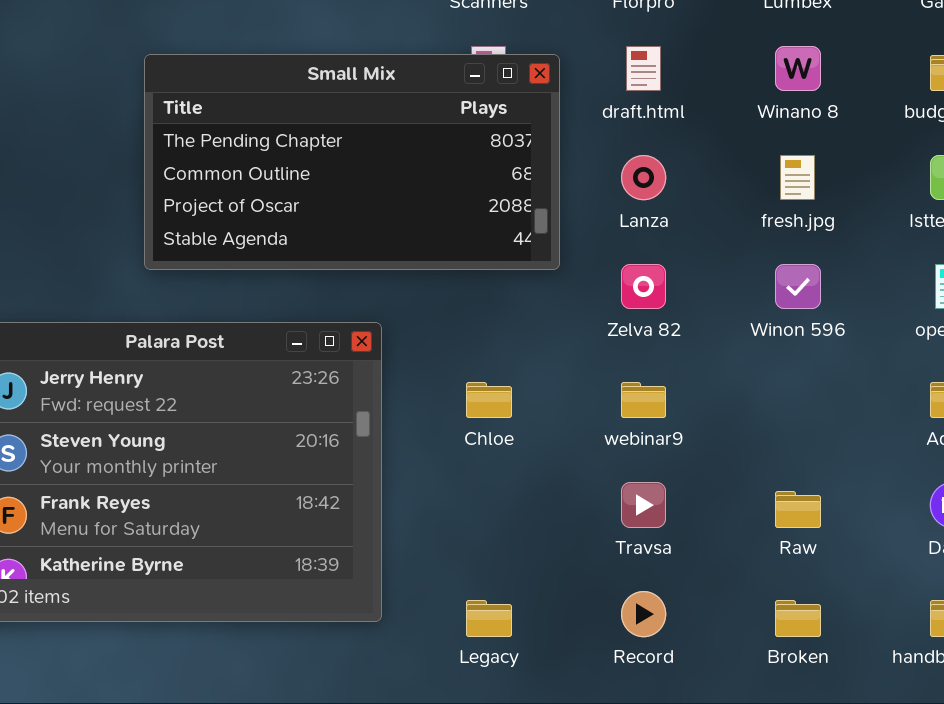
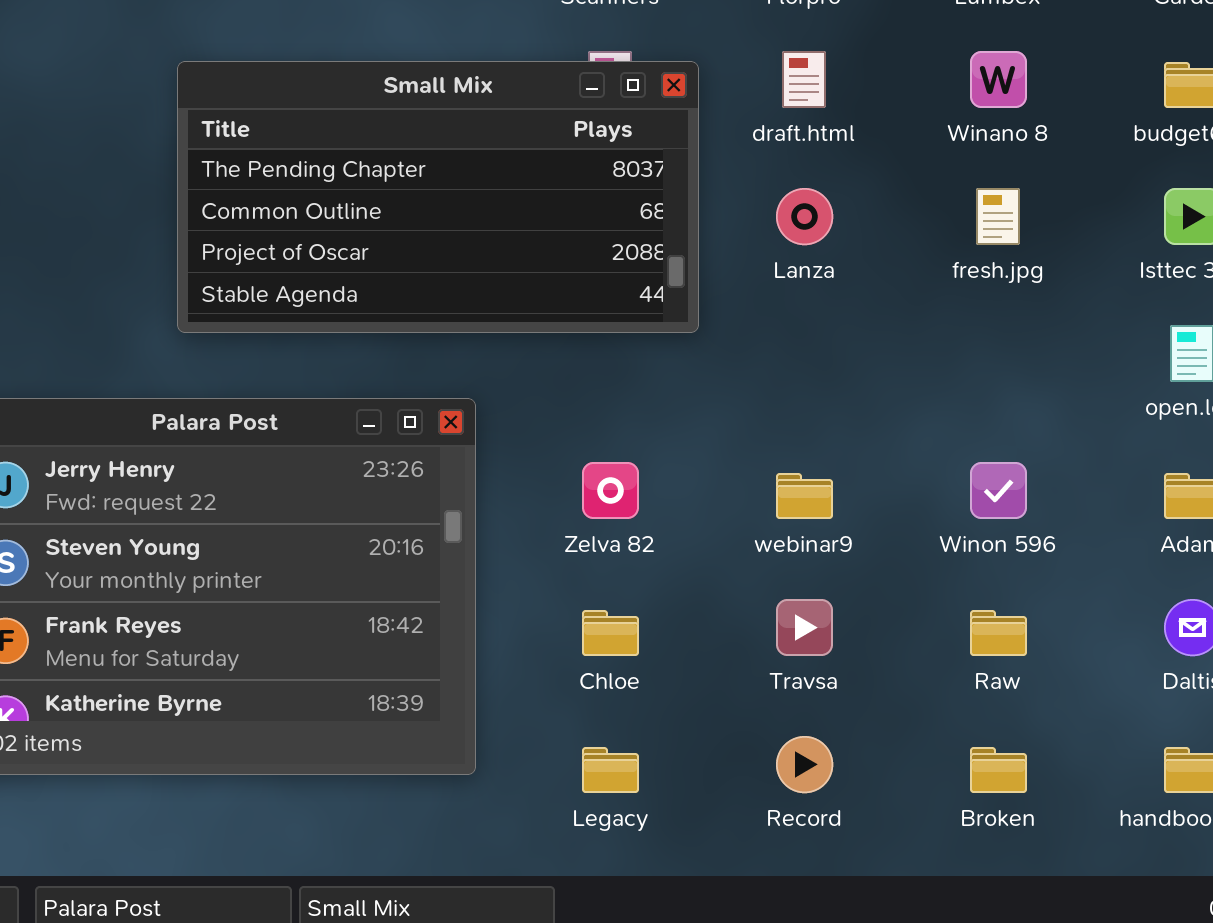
Zelva 82: [621,264,666,309] -> [582,462,639,519], moved
Winon 596: [775,264,821,309] -> [970,462,1027,519], moved
Chloe: [466,382,512,418] -> [582,610,639,656], moved

